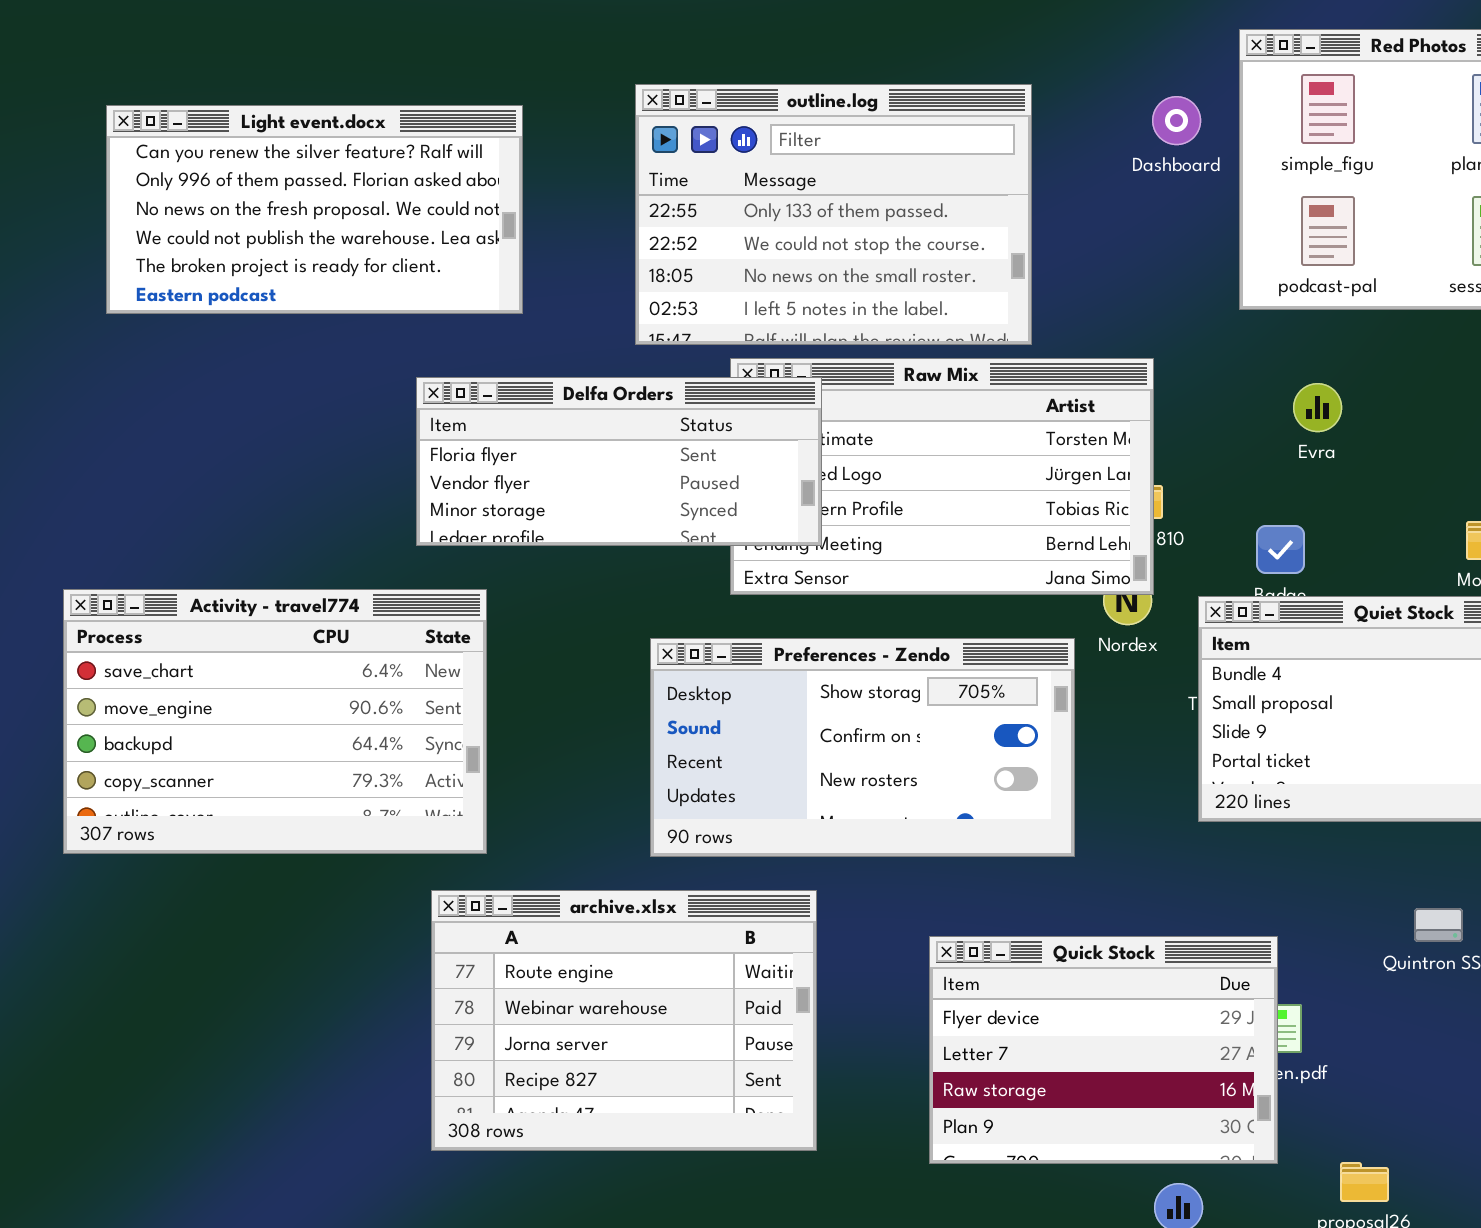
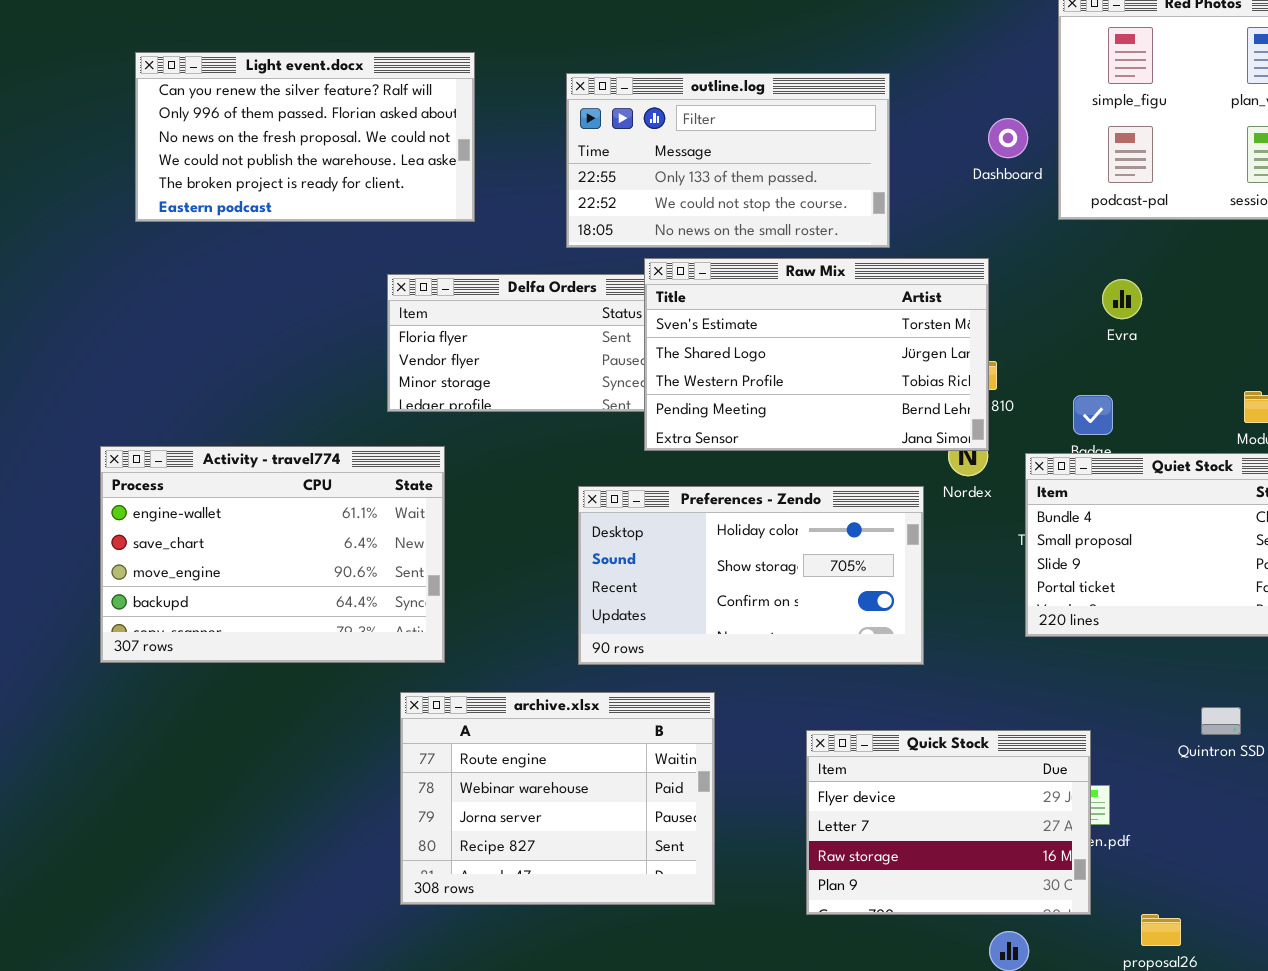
outline.log: [635,84,1032,345] -> [566,73,890,248], resized
Dashboard: [1152,96,1201,145] -> [988,118,1028,158], moved
Raw Mix: [730,358,1154,595] -> [644,258,989,451], raised
Activity - travel774: [63,589,487,854] -> [100,446,445,663], scrolled up 1 row
Preferences - Zendo: [650,638,1075,857] -> [578,486,924,665], scrolled up 1 row

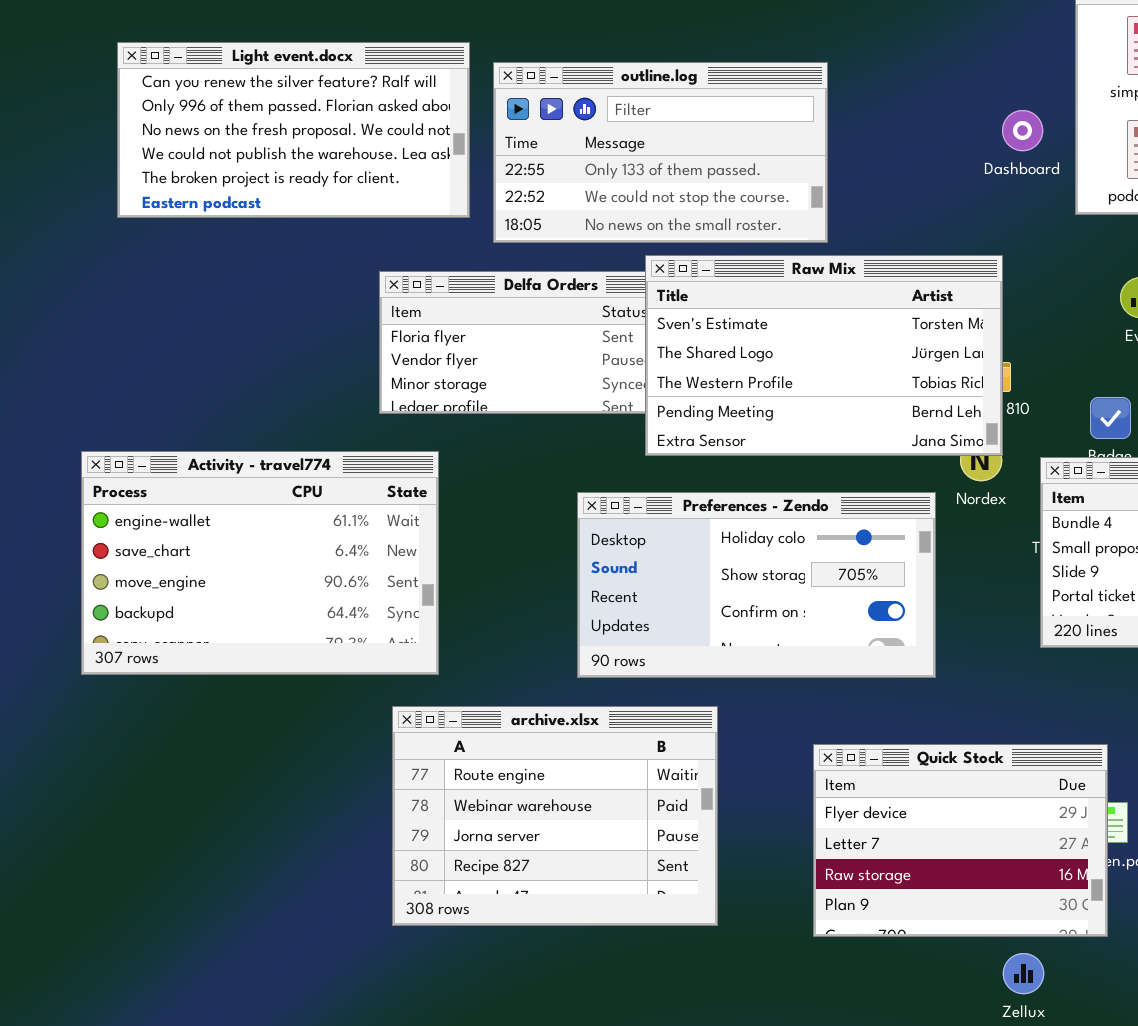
outline.log: [566,73,890,248] -> [493,62,828,243], moved

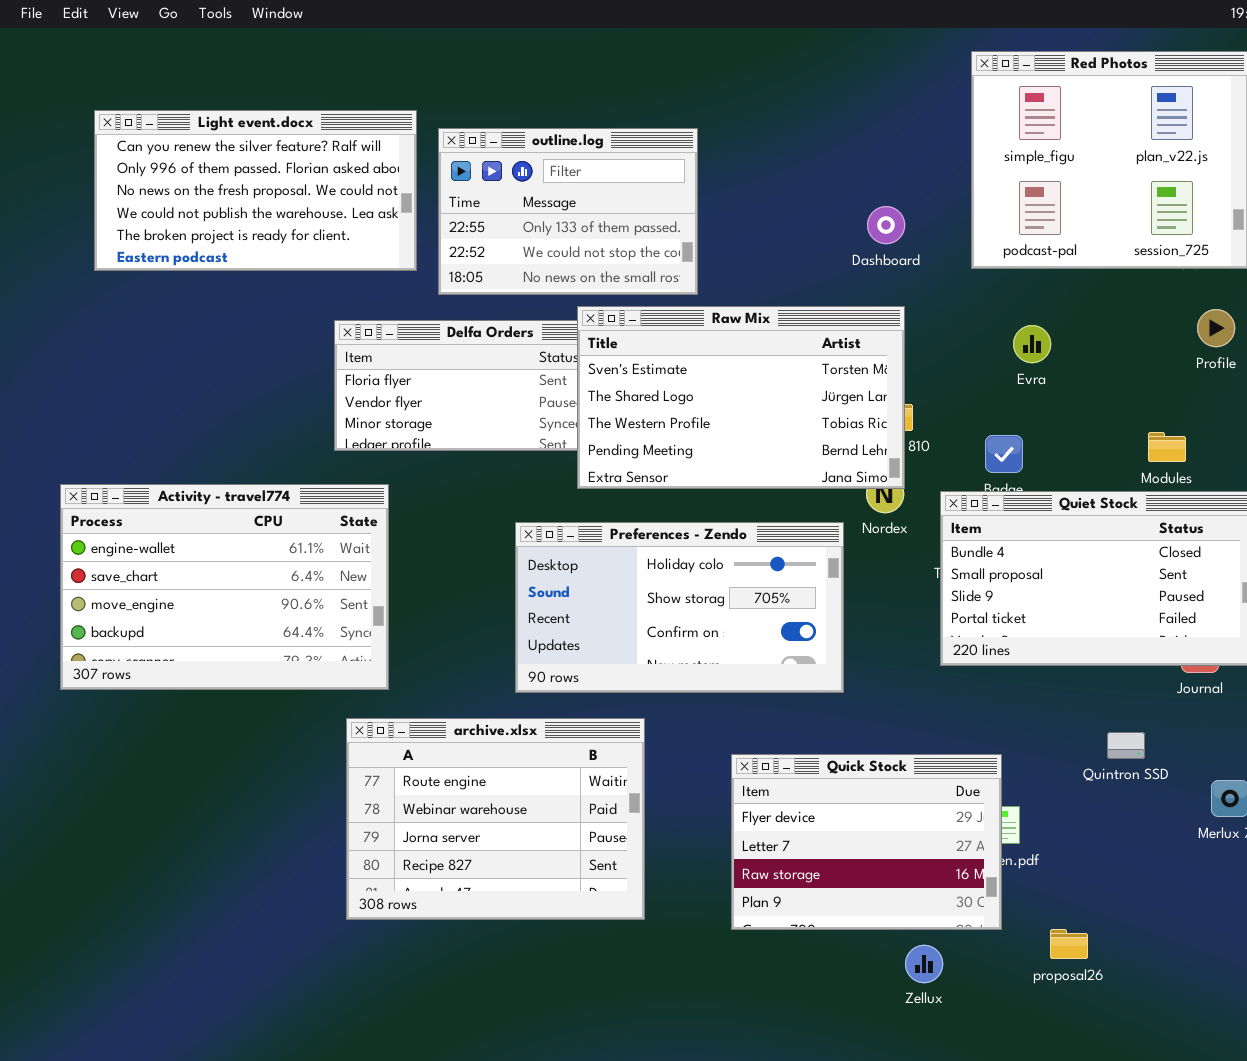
outline.log: [493,62,828,243] -> [438,128,698,295], resized
Dashboard: [1002,110,1043,151] -> [867,206,905,244], moved

